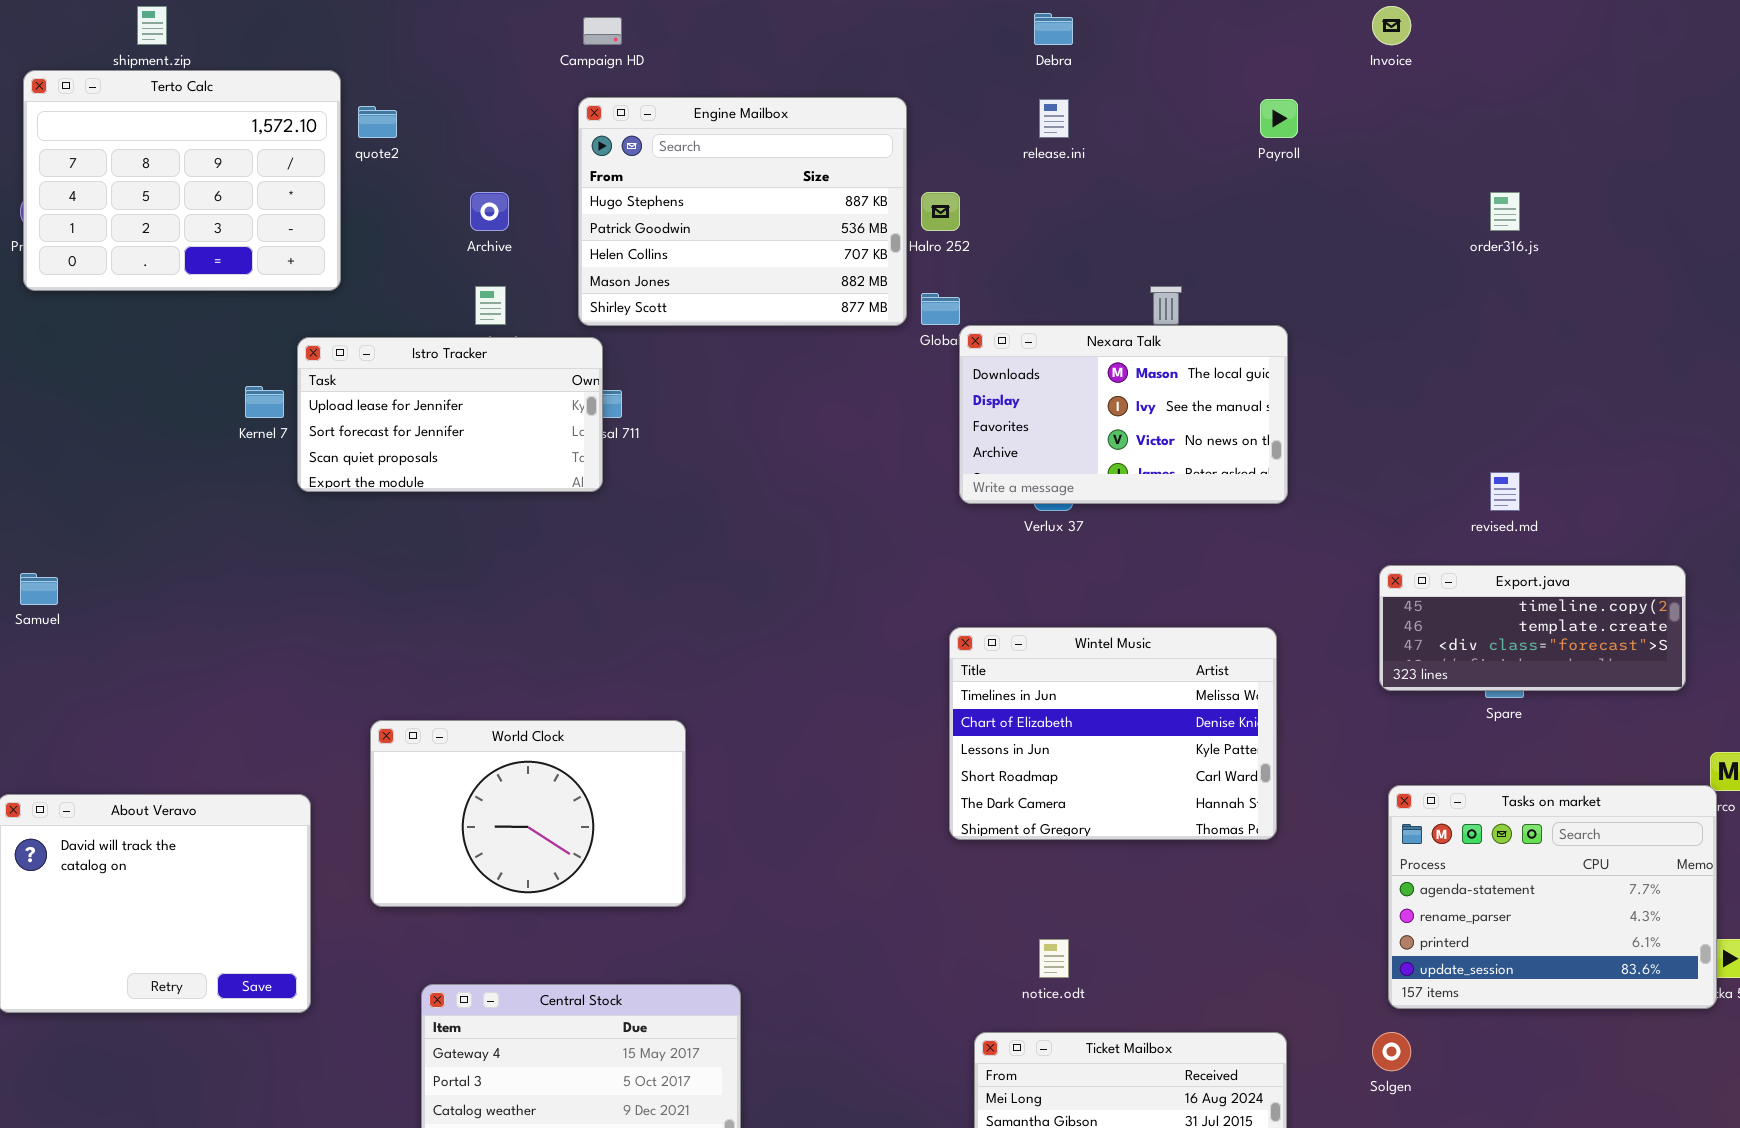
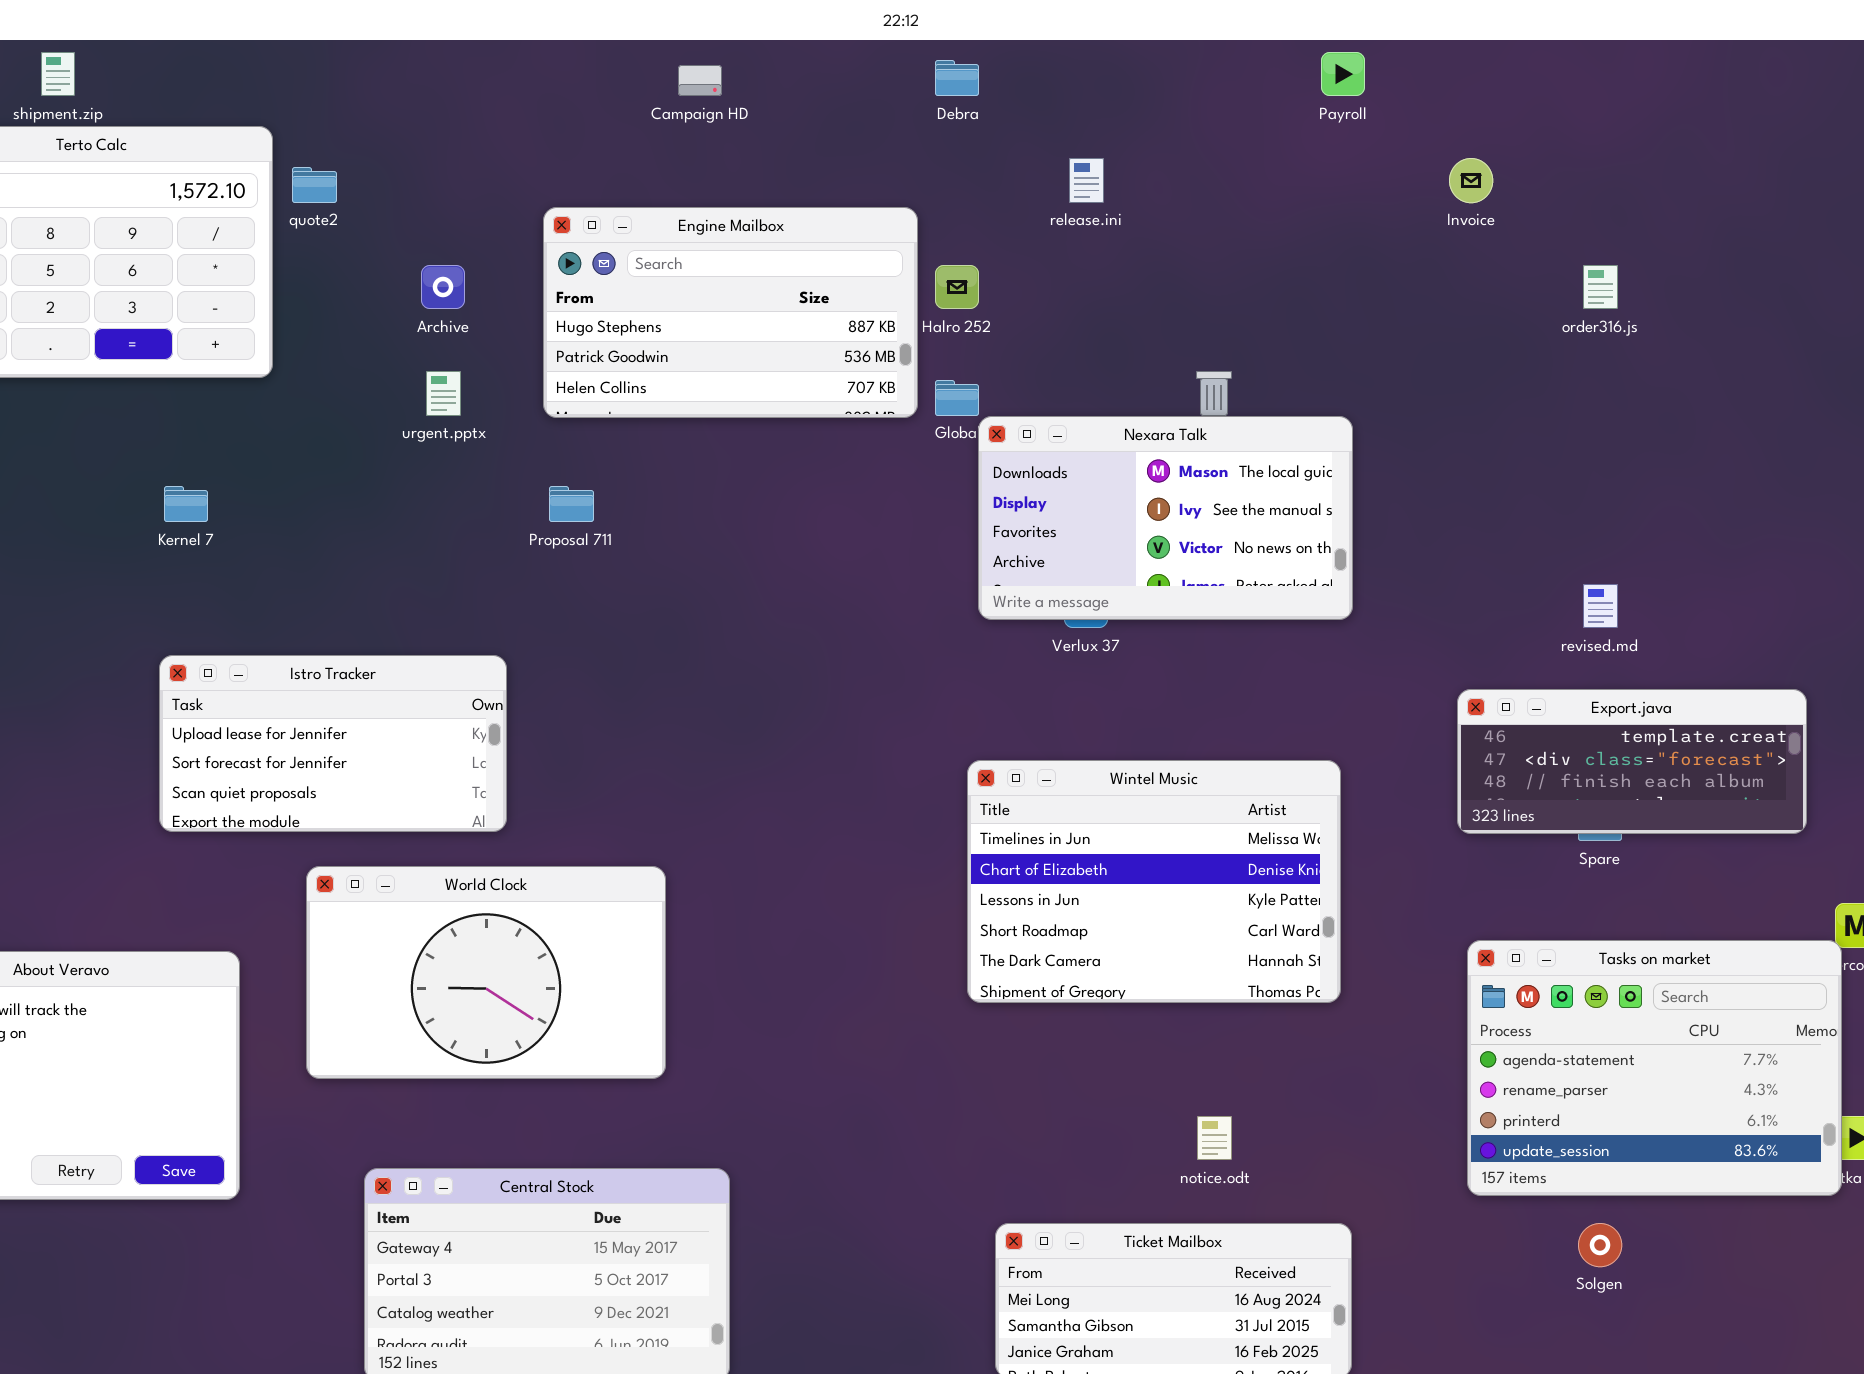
Invoice: [1372,6,1411,45] -> [1449,158,1493,203], moved
Debra: [1034,13,1073,45] -> [935,60,979,96], moved
Campaign HD: [583,17,622,45] -> [678,65,722,96], moved
Engine Mailbox: [578,97,907,326] -> [543,207,918,418], resized
Payroll: [1260,99,1298,138] -> [1321,52,1365,96], moved
Istro Tracker: [297,337,603,492] -> [159,655,507,832], moved
Export.java: [1379,565,1686,691] -> [1457,689,1807,834], scrolled down 1 row
notice.odt: [1039,939,1069,978] -> [1197,1116,1232,1160], moved
Solgen: [1372,1032,1411,1071] -> [1578,1223,1622,1267], moved

